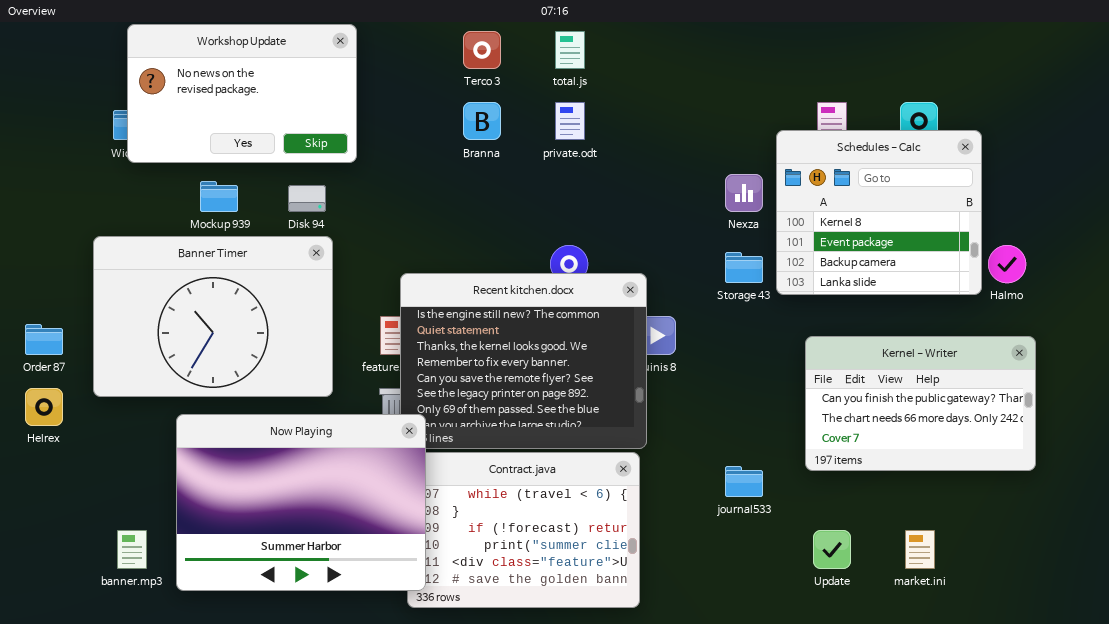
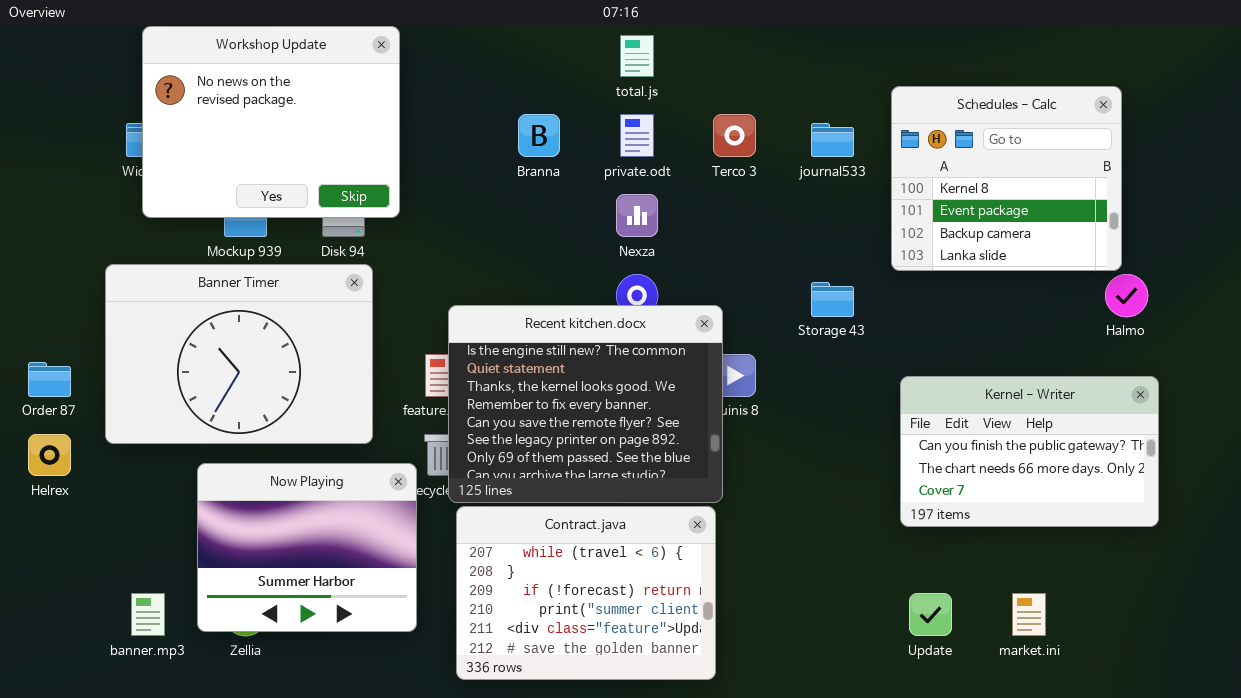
Workshop Update: [127,24,357,163] -> [142,26,400,218], resized
Terco 3: [463,31,501,69] -> [713,114,756,157], moved
Schedules - Calc: [776,130,982,295] -> [891,86,1122,271], moved
Nexza: [725,174,763,212] -> [616,194,658,237], moved
Now Playing: [176,414,426,591] -> [197,463,417,632], resized
journal533: [725,466,763,497] -> [811,123,854,157], moved

